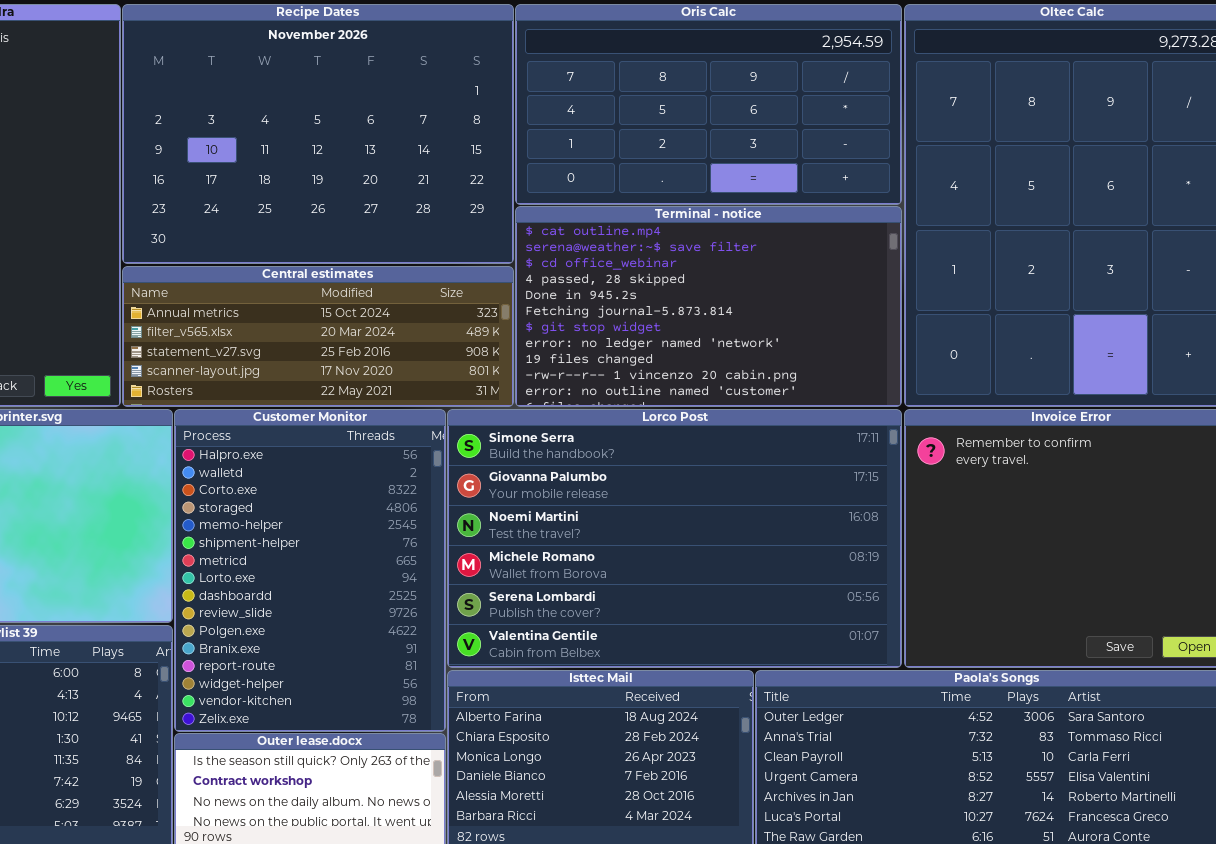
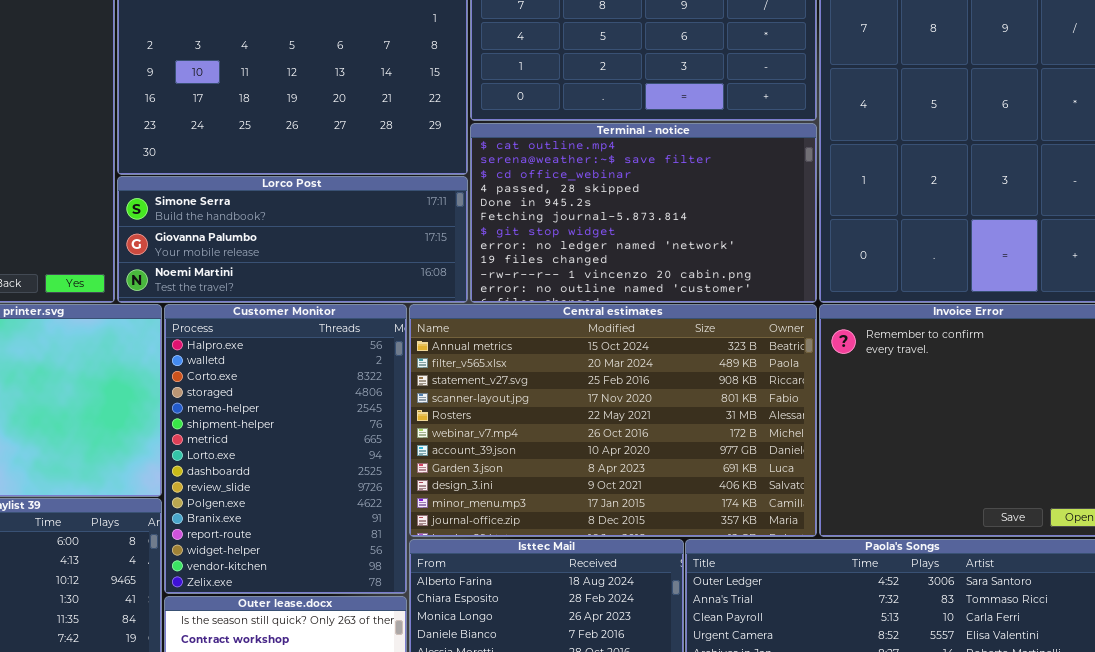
Central estimates: [122,266,514,407] -> [409,304,817,537], moved, resized
Lorco Post: [447,409,902,668] -> [117,176,468,303], moved, resized

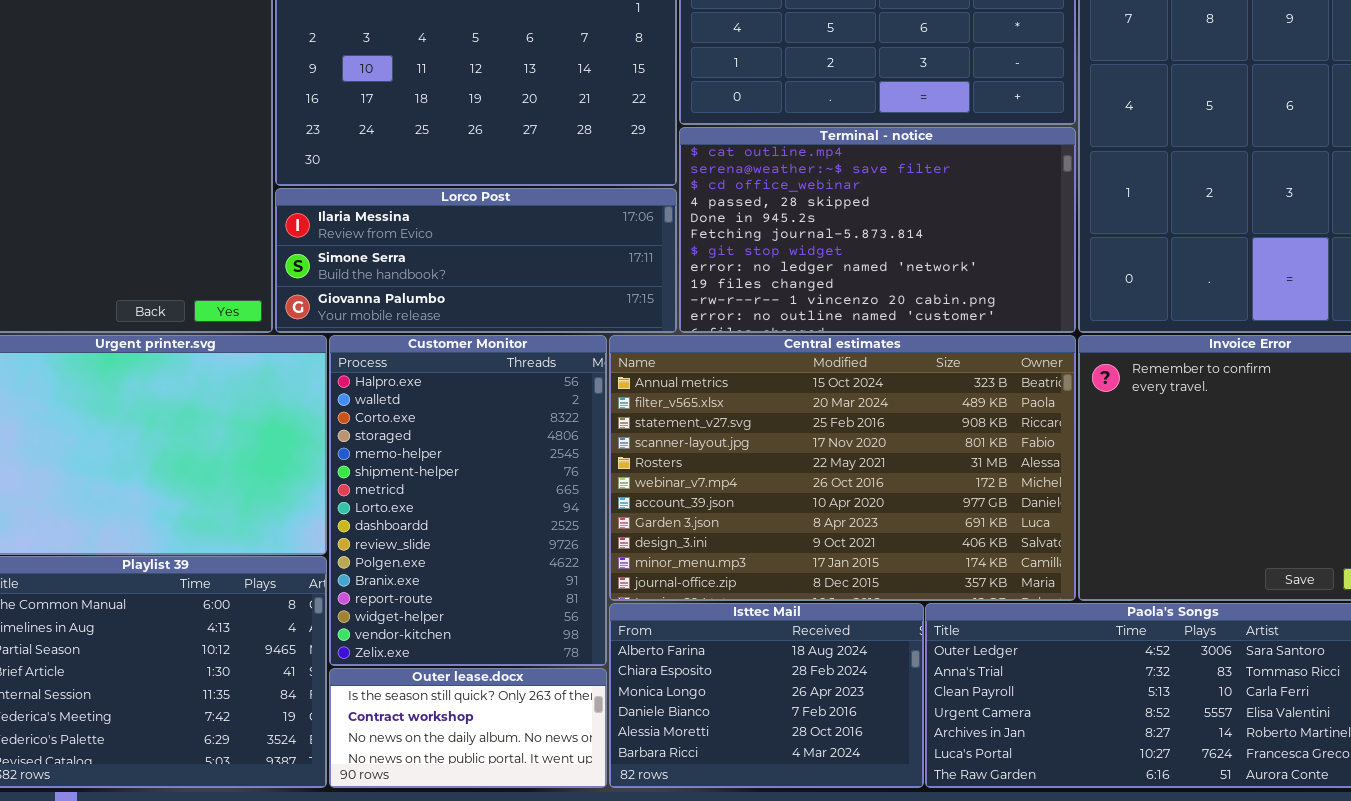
Lorco Post: [117,176,468,303] -> [275,188,677,333], scrolled up 1 row

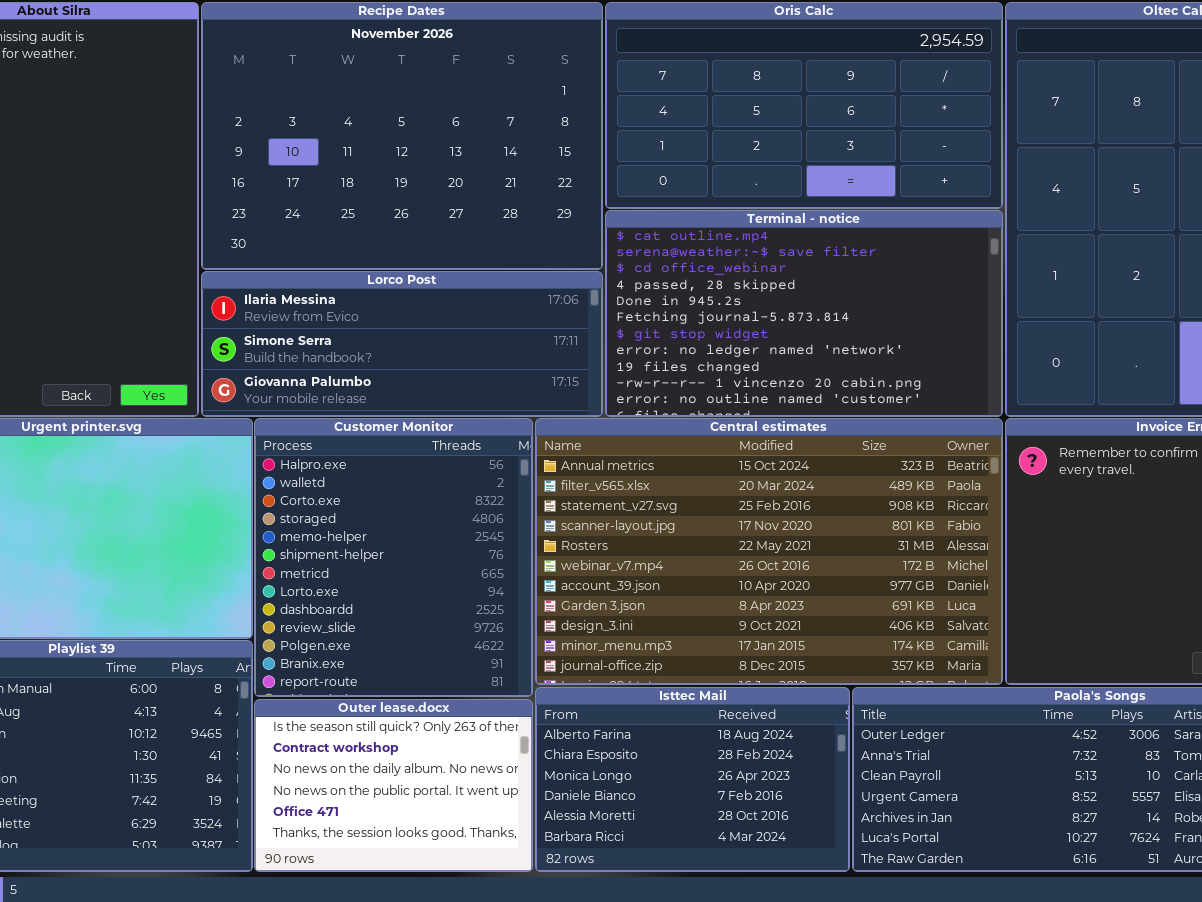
Customer Monitor: [329,335,607,666] -> [254,418,533,697], resized
Outer lease.docx: [329,668,607,788] -> [254,699,533,872], resized

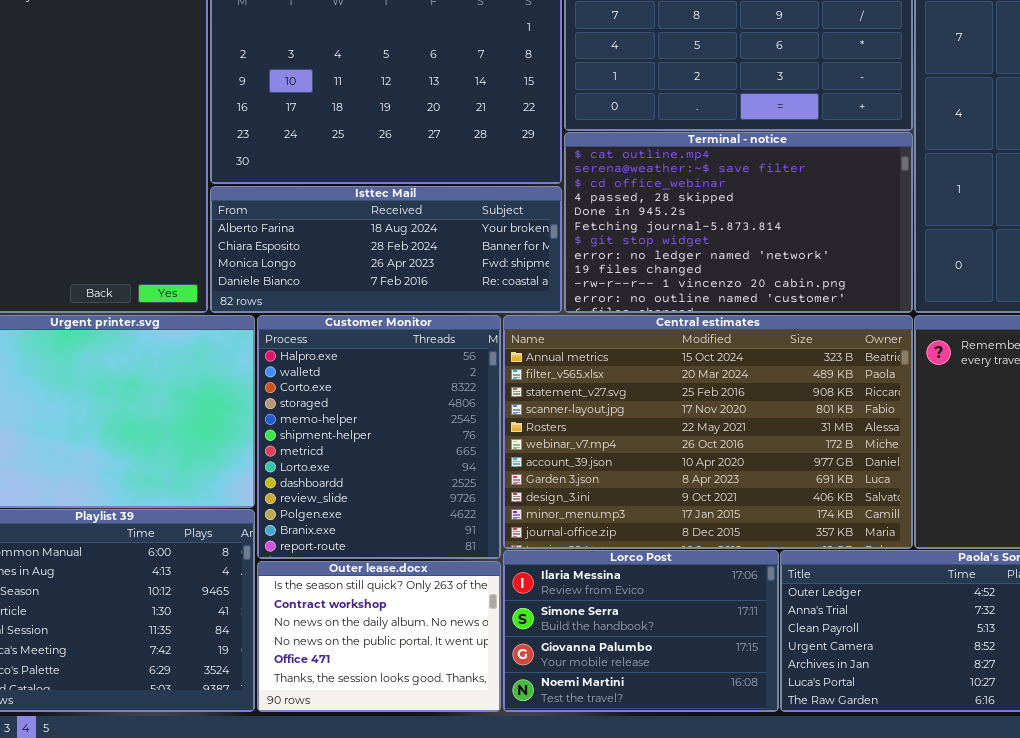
Lorco Post: [201,271,603,417] -> [503,550,779,712], moved, resized
Isttec Mail: [535,687,850,872] -> [210,186,562,313], moved, resized

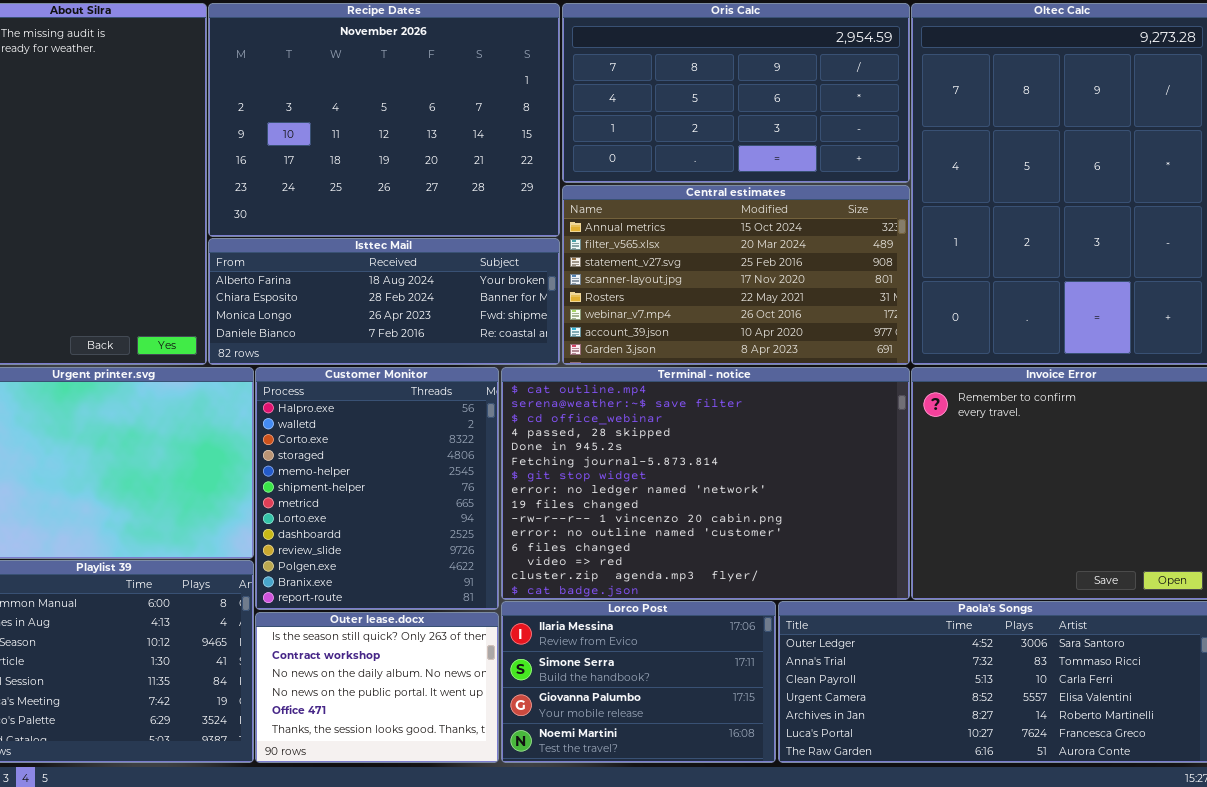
Terminal - notice: [564,132,913,313] -> [501,367,910,600], moved, resized
Central estimates: [503,315,913,549] -> [562,185,910,365], moved, resized

